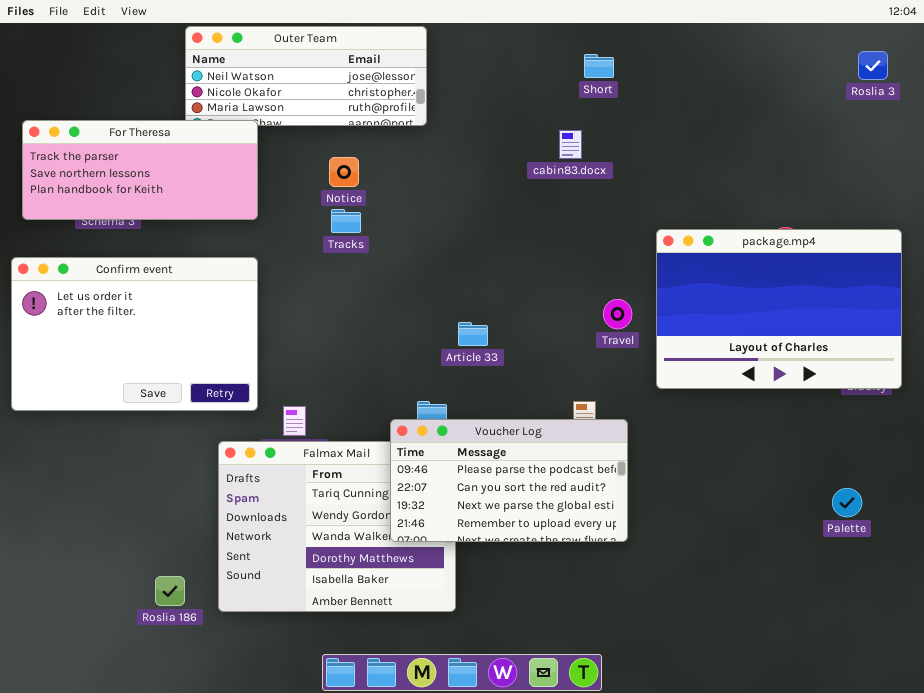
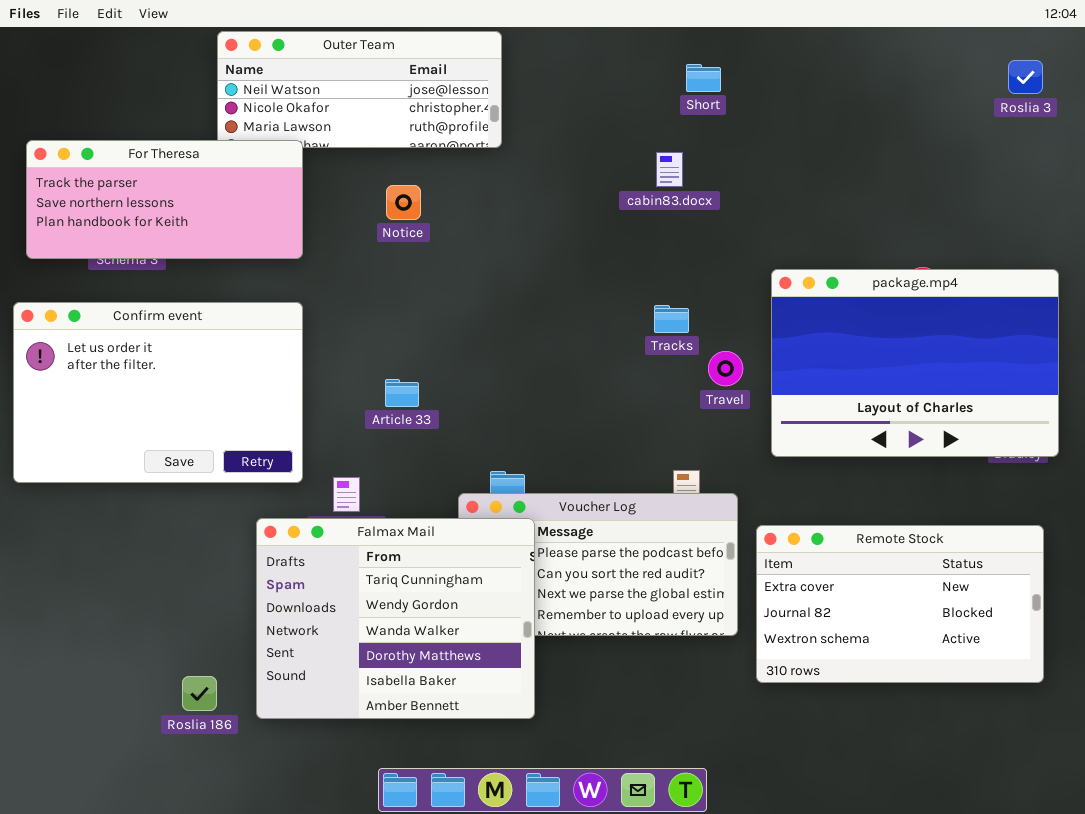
Tracks: [331,209,361,233] -> [654,305,689,333], moved
Article 33: [458,322,488,346] -> [385,379,419,407], moved
Falmax Mail: [218,441,456,612] -> [256,518,535,719], raised
Remote Stock: none -> [756,525,1044,683], opened

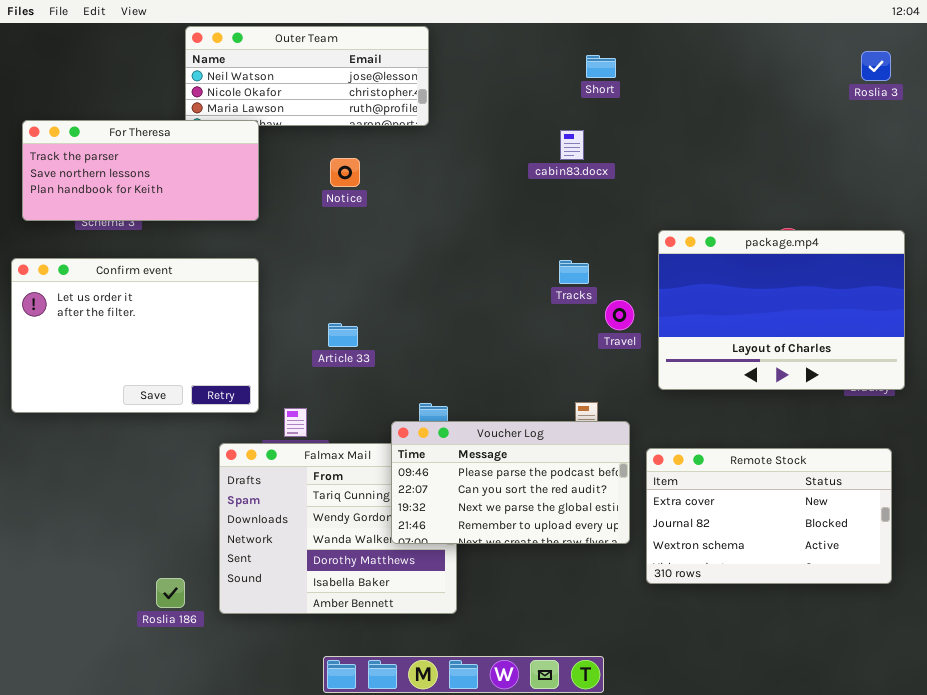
Voucher Log: [458,493,738,636] -> [391,421,630,544], raised

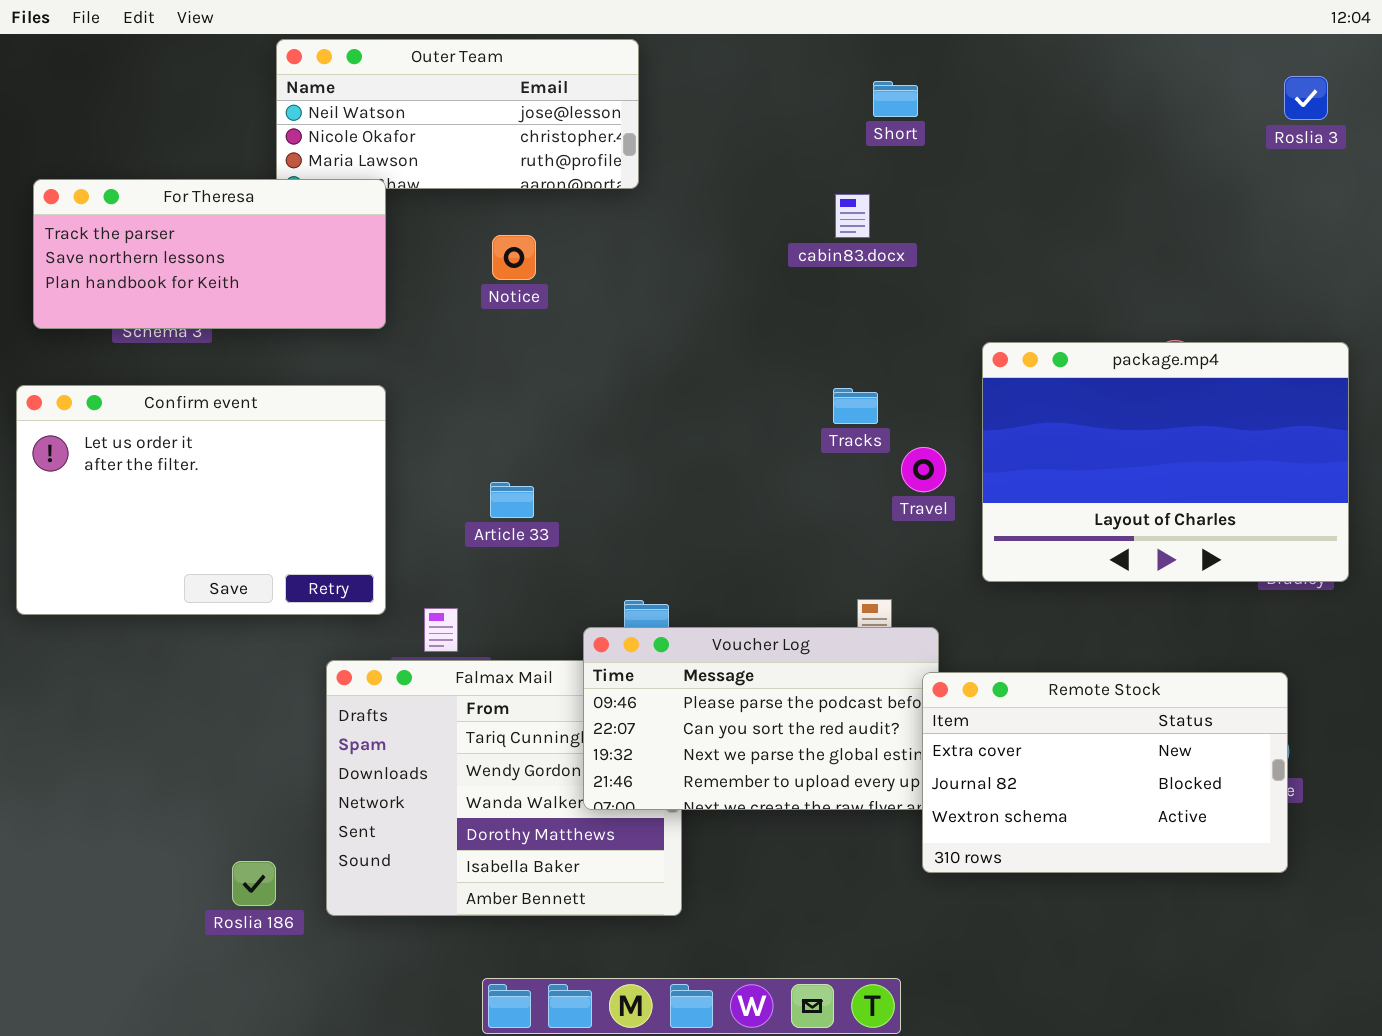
Remote Stock: [646,448,892,584] -> [922,672,1288,873], moved

